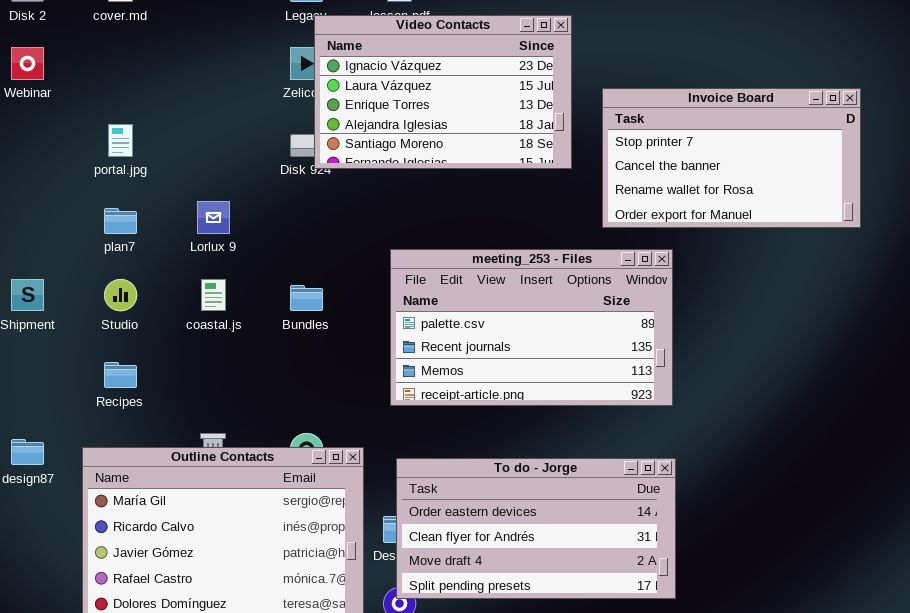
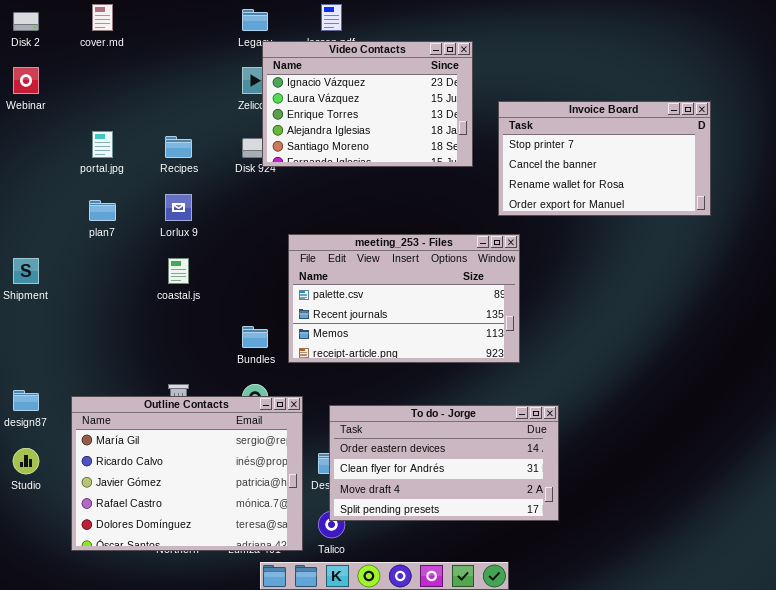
meeting_253 - Files: [390,249,673,406] -> [288,234,520,363], moved
Studio: [104,279,137,311] -> [13,448,39,474], moved
Bundles: [290,285,323,311] -> [242,326,268,348], moved
Recipes: [104,362,137,388] -> [165,136,192,158], moved

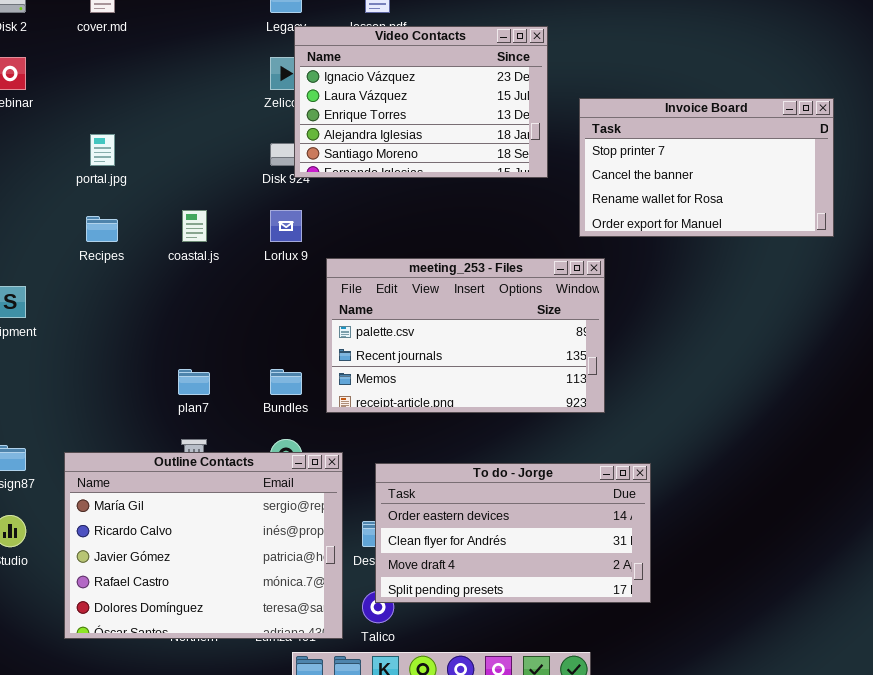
Recipes: [165,136,192,158] -> [86,216,118,242], moved
Lorlux 9: [165,194,192,221] -> [270,210,302,242], moved
plan7: [89,200,116,221] -> [178,369,210,395], moved
coastal.js: [168,258,189,284] -> [182,210,207,242], moved

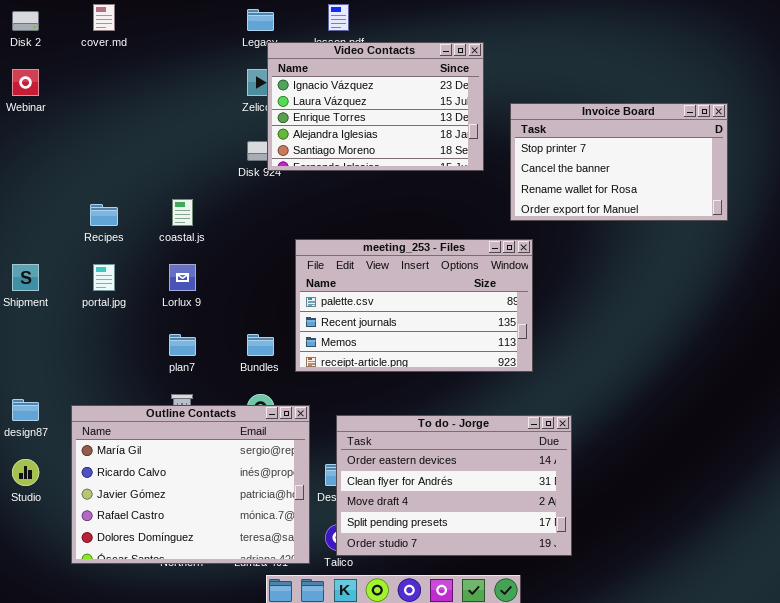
portal.jpg: [90,134,115,166] -> [93,264,115,291], moved
Lorlux 9: [270,210,302,242] -> [169,264,196,291], moved
To do - Jorge: [375,463,651,603] -> [336,415,572,556], resized

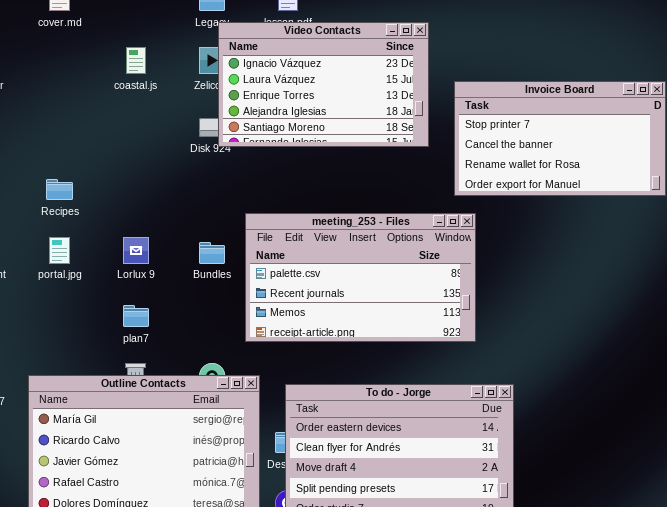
coastal.js: [172,199,193,226] -> [126,47,146,74], moved
Bundles: [247,334,274,356] -> [199,242,225,264], moved

